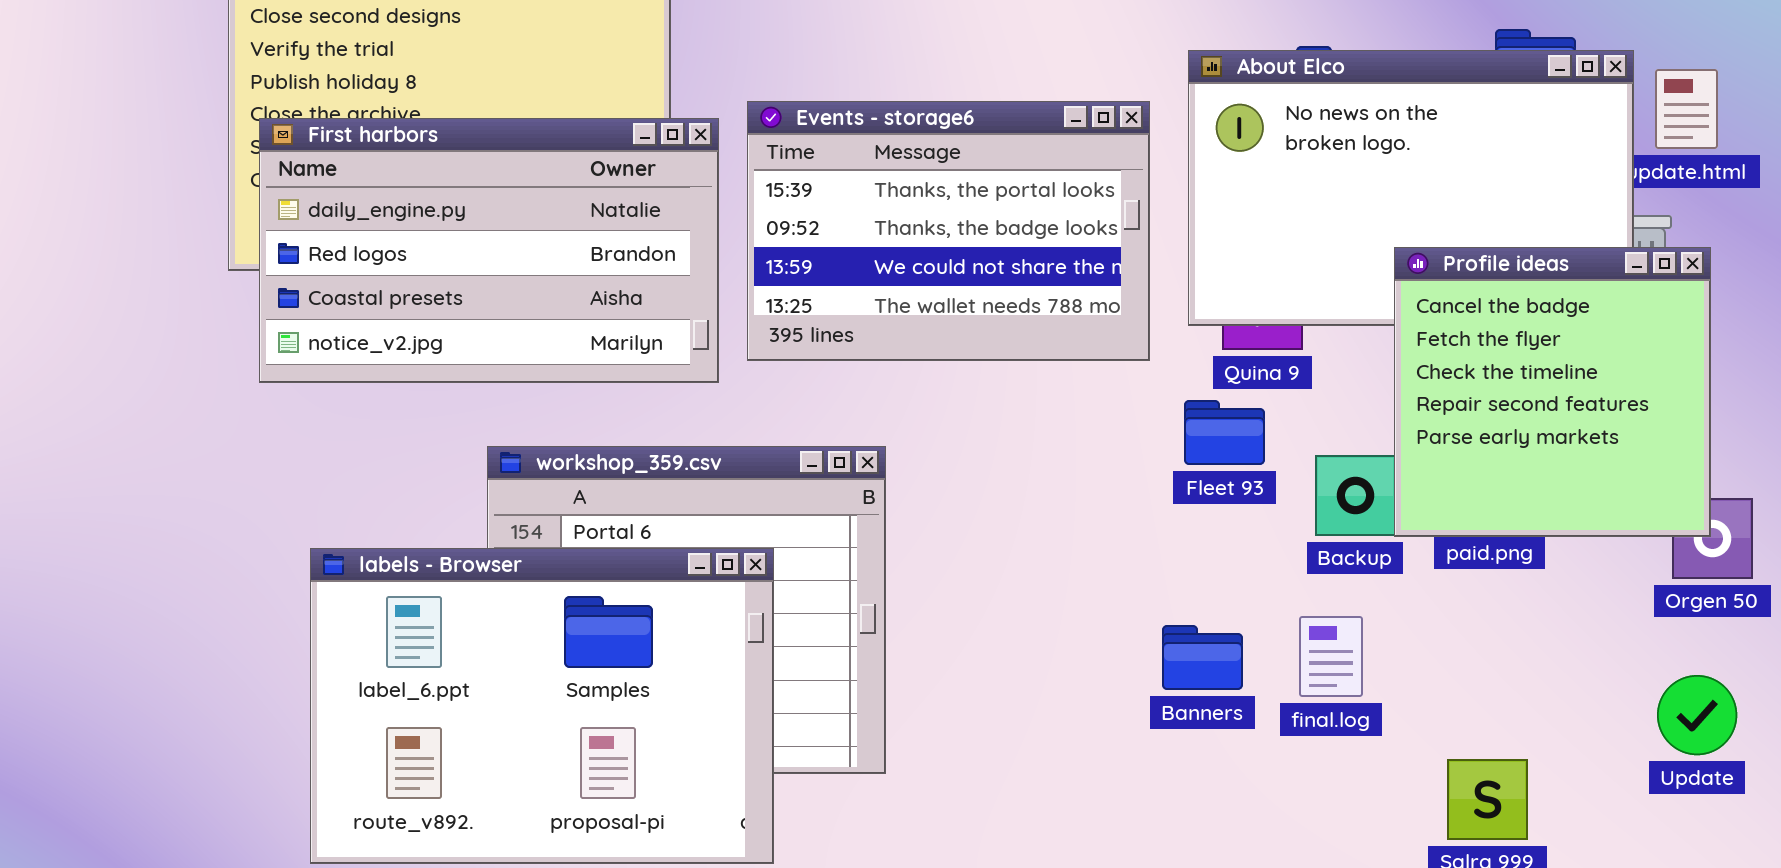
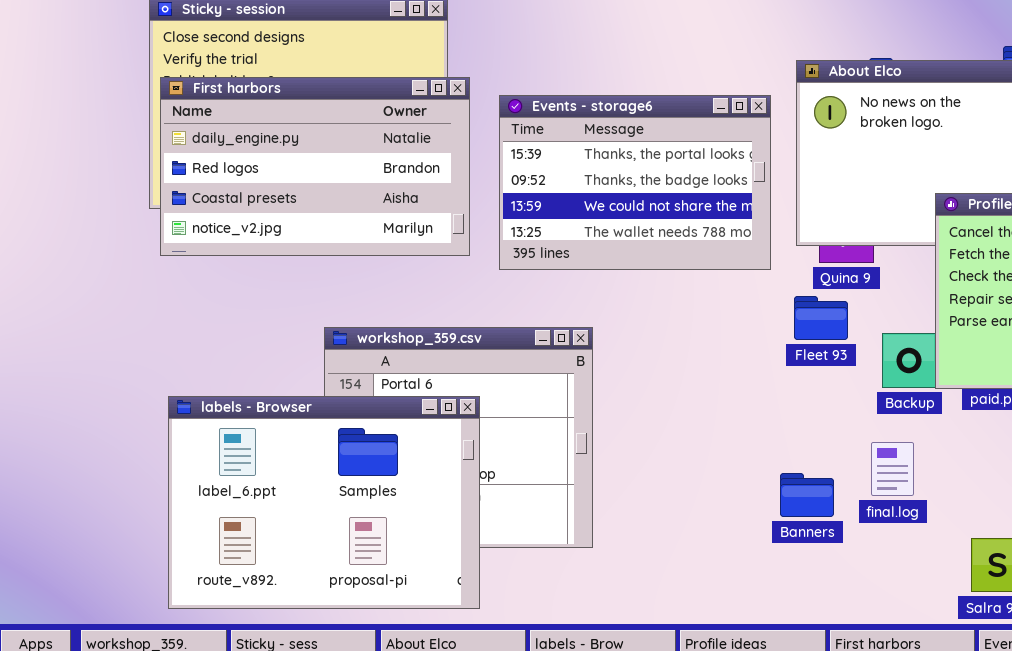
First harbors: [259,118,719,383] -> [160,77,470,256], moved
labels - Browser: [310,548,774,864] -> [168,396,480,609], moved
Banners: [1162,625,1243,690] -> [780,473,834,517], moved

